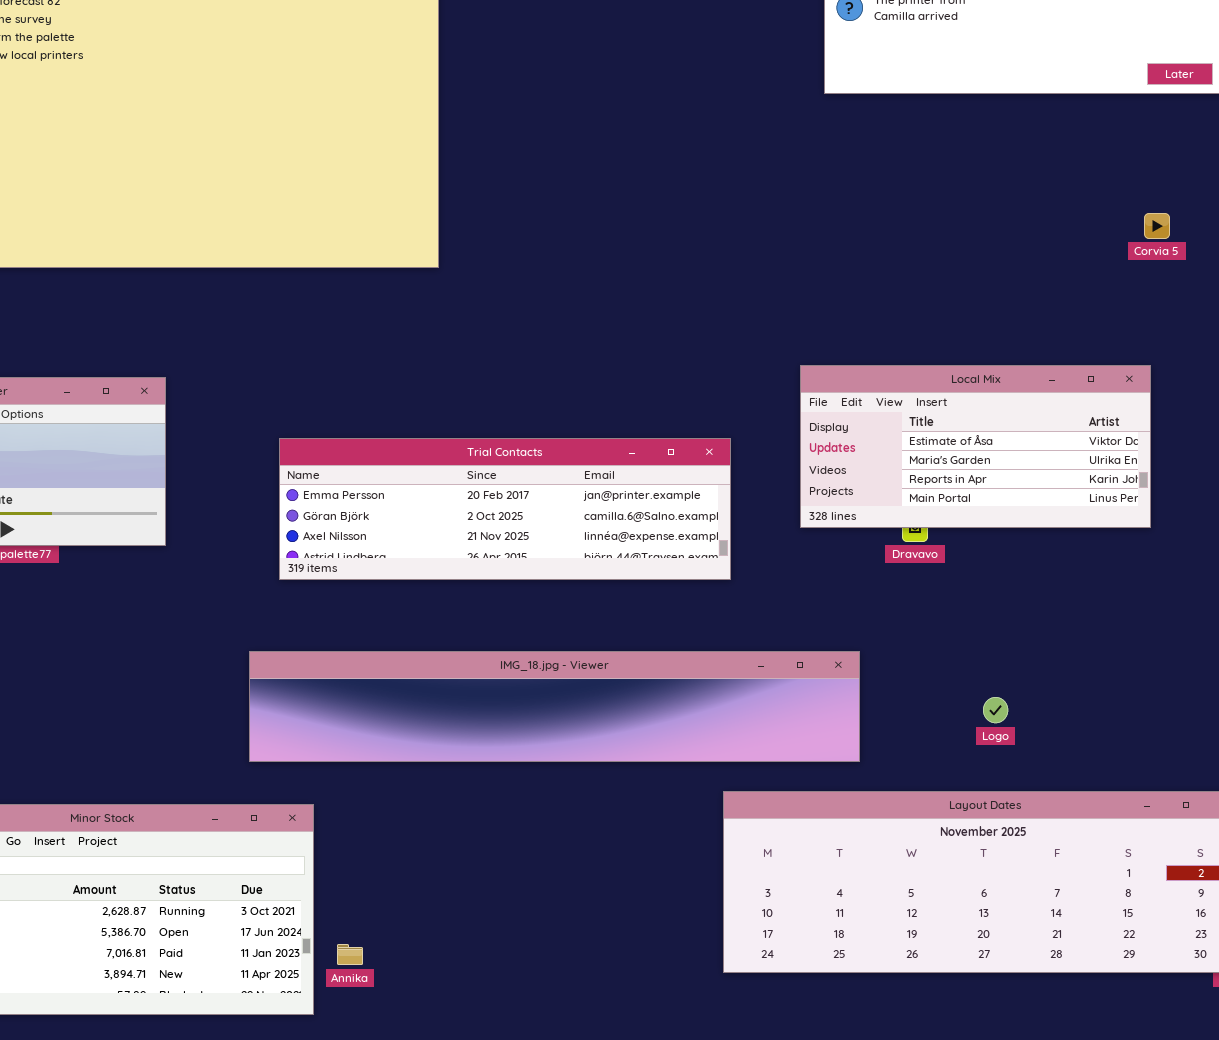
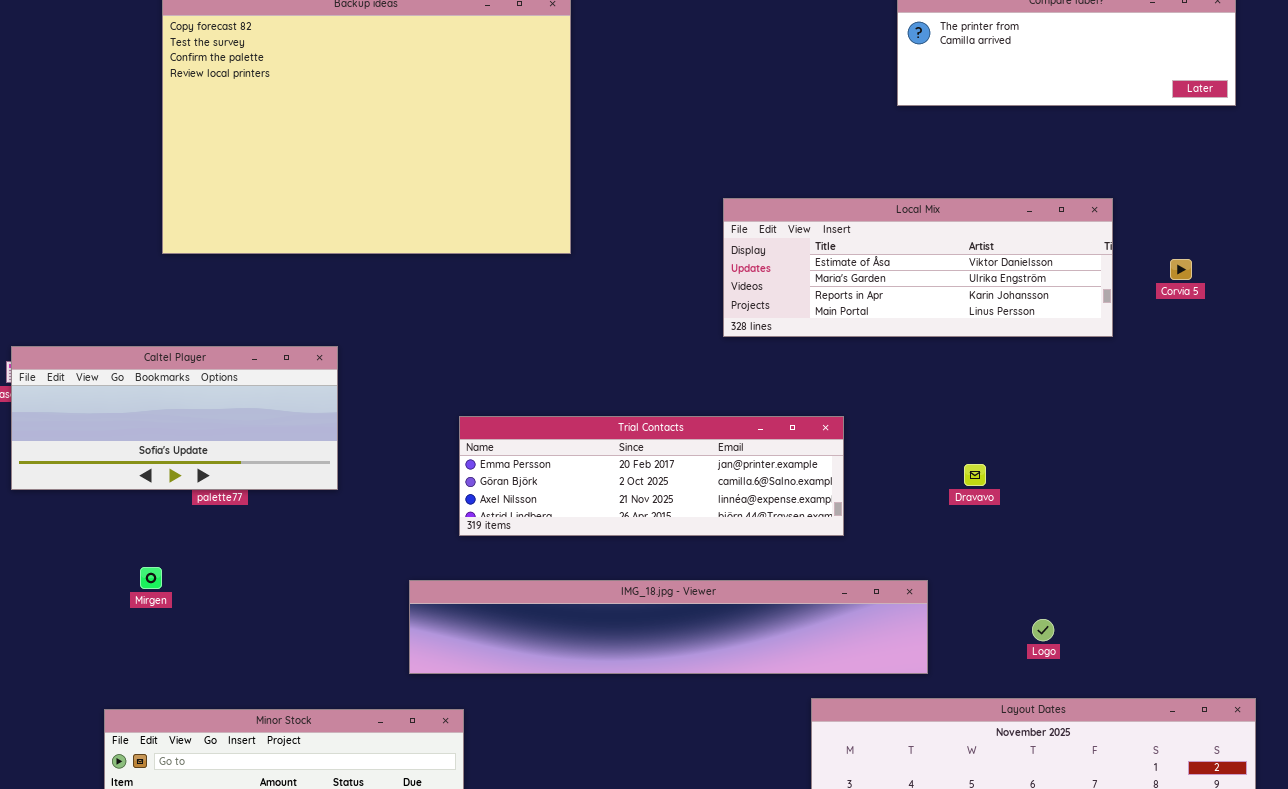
Corvia 5: [1144,213,1170,239] -> [1170,259,1192,280], moved
Local Mix: [800,365,1151,528] -> [723,198,1113,337], moved, resized
Trial Contacts: [279,438,731,580] -> [459,416,844,536], moved

